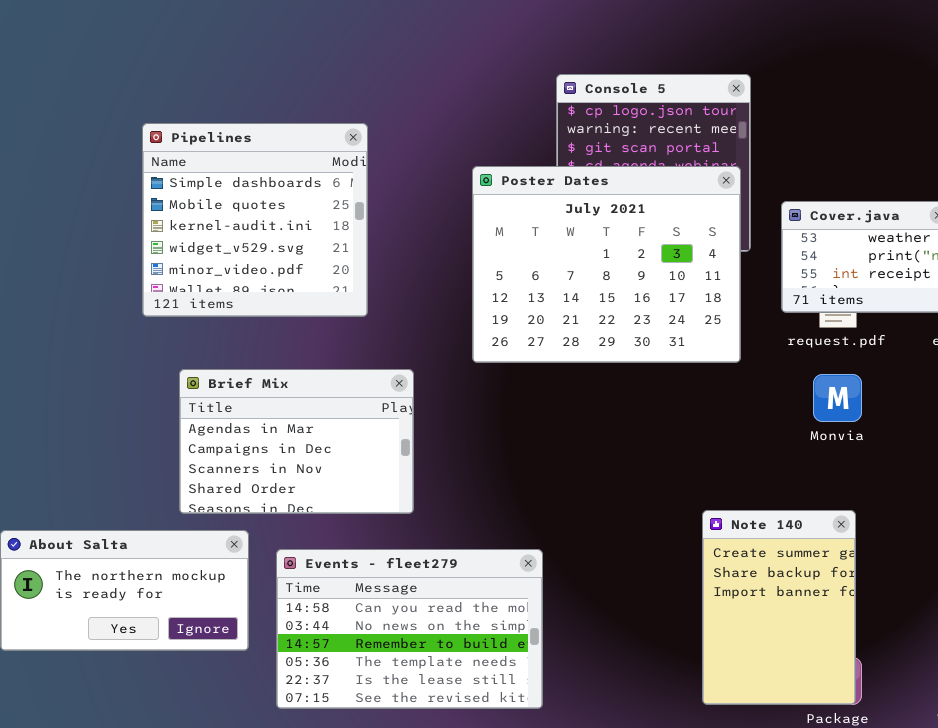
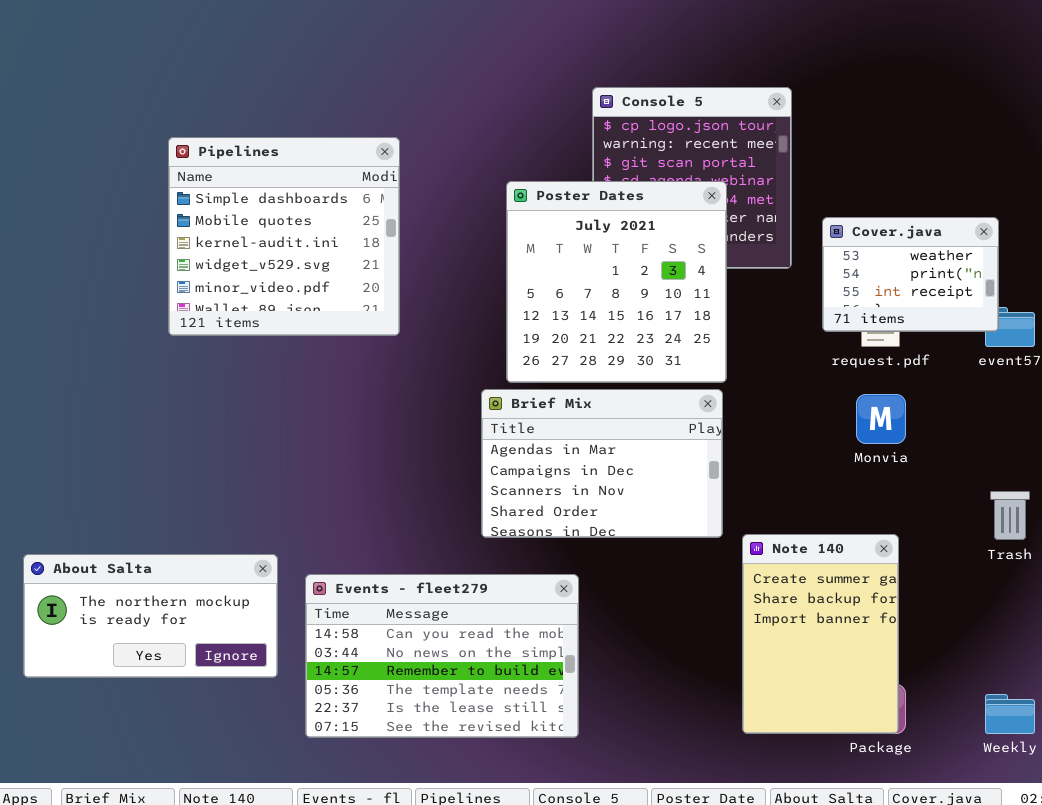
Poster Dates: [472,166,741,363] -> [506,181,727,383], resized
Brief Mix: [179,369,414,514] -> [481,389,723,538], moved

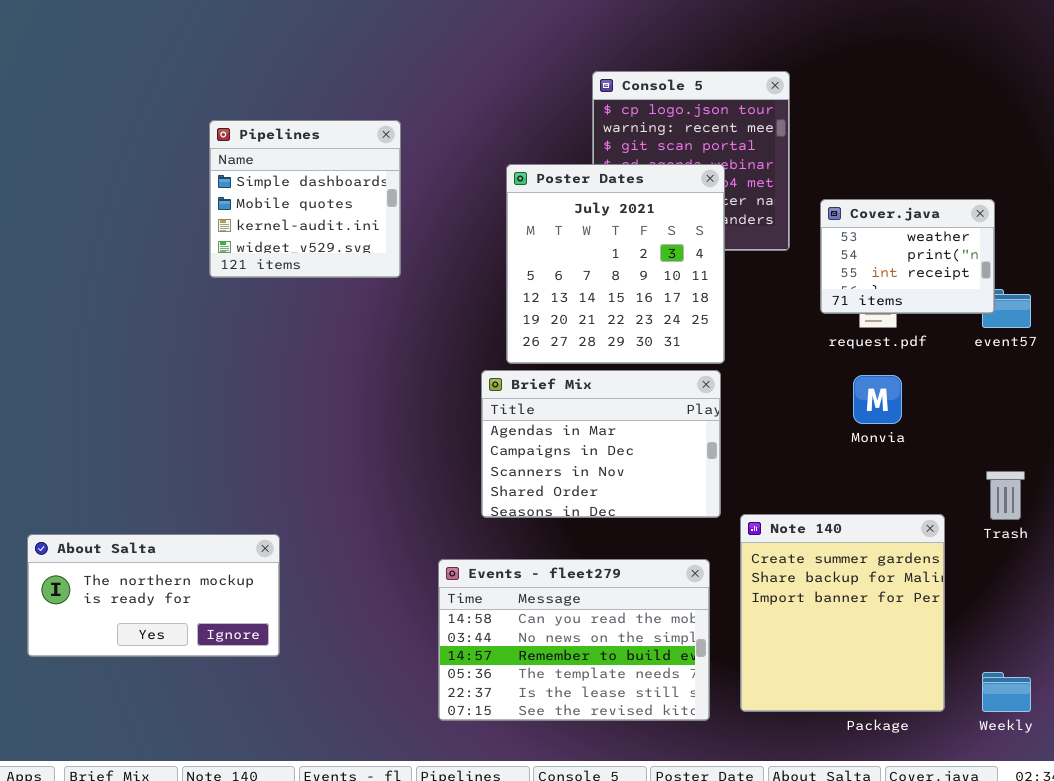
Pipelines: [168,137,400,336] -> [209,120,401,278], resized
Note 140: [742,534,899,734] -> [740,514,945,712], resized
Events - fleet279: [305,574,579,738] -> [438,559,710,721], moved

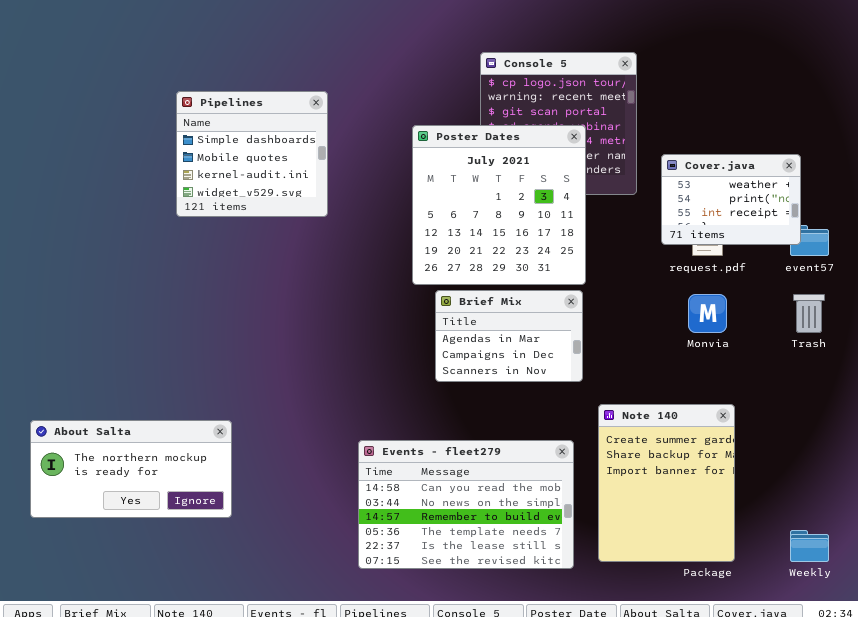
Brief Mix: [481,370,721,518] -> [435,290,583,382], resized
Trash: [986,471,1025,520] -> [793,294,825,333], moved
Note 140: [740,514,945,712] -> [598,404,735,562], resized

